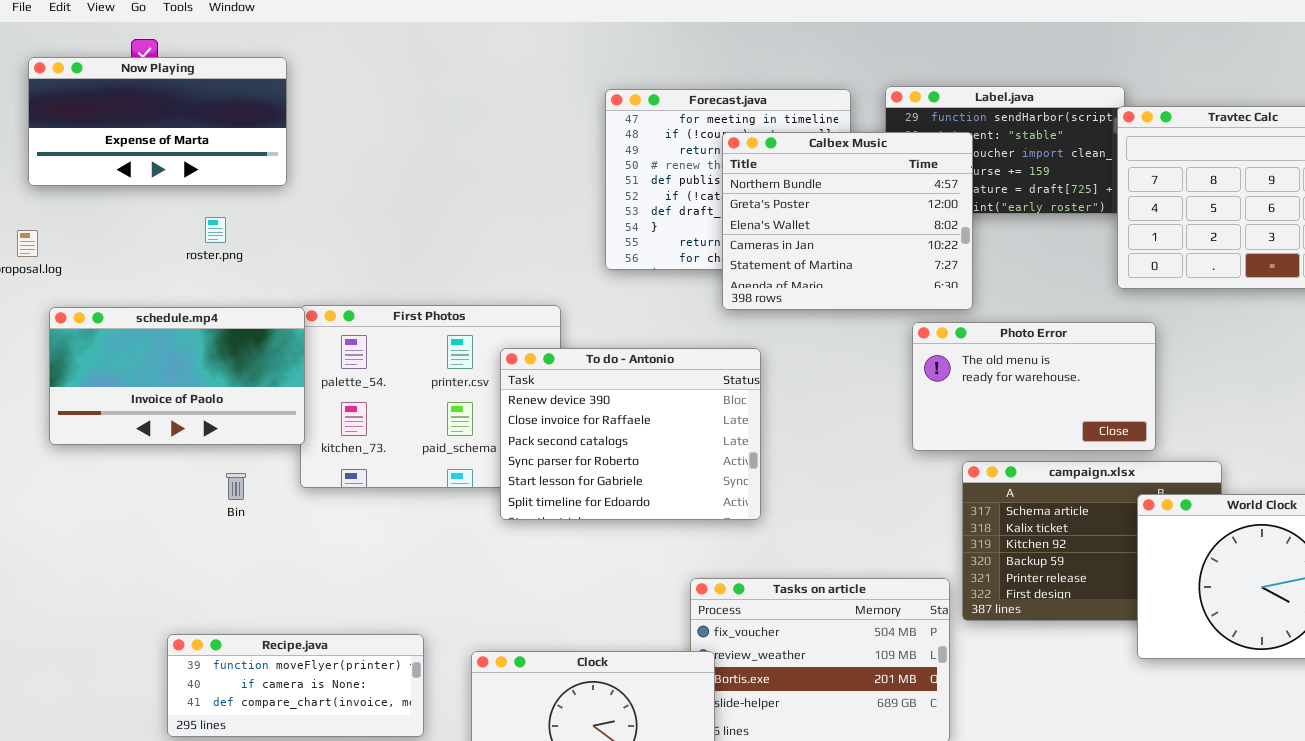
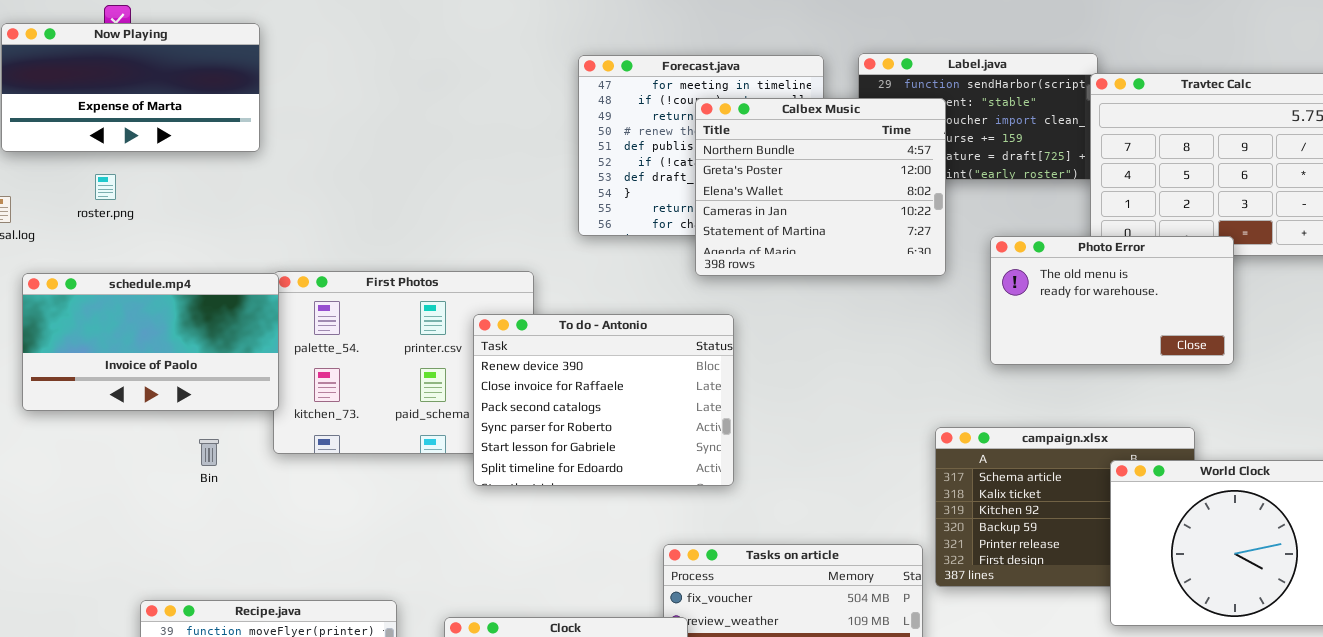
roster.png: [205,217,226,243] -> [95,174,116,200], moved
Photo Error: [912,322,1156,451] -> [990,236,1234,365], moved

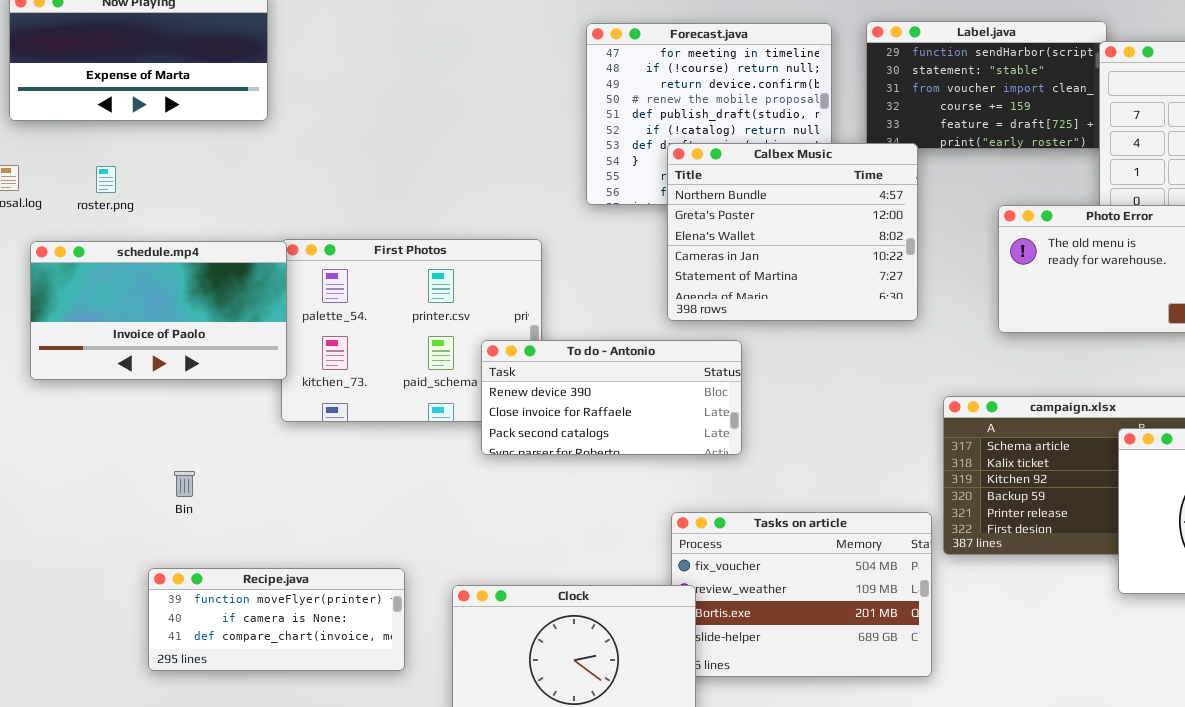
Calbex Music: [695,98,946,276] -> [667,143,918,321], moved
roster.png: [95,174,116,200] -> [96,166,116,193], moved
To do - Antonio: [473,314,734,486] -> [481,340,742,455], resized
Bin: [199,439,219,466] -> [174,471,195,497], moved

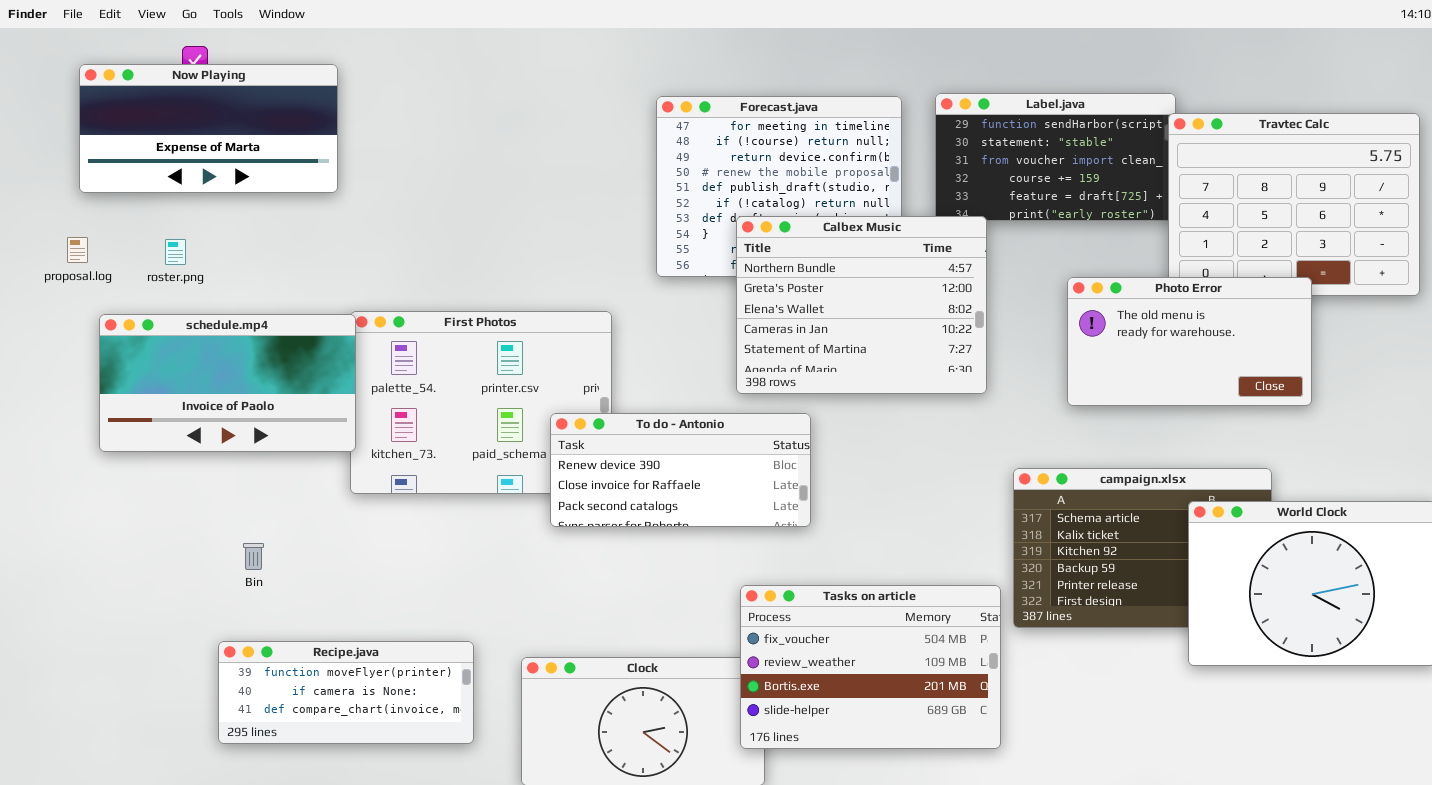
Tasks on article: [671,512,932,677] -> [740,585,1001,749], raised

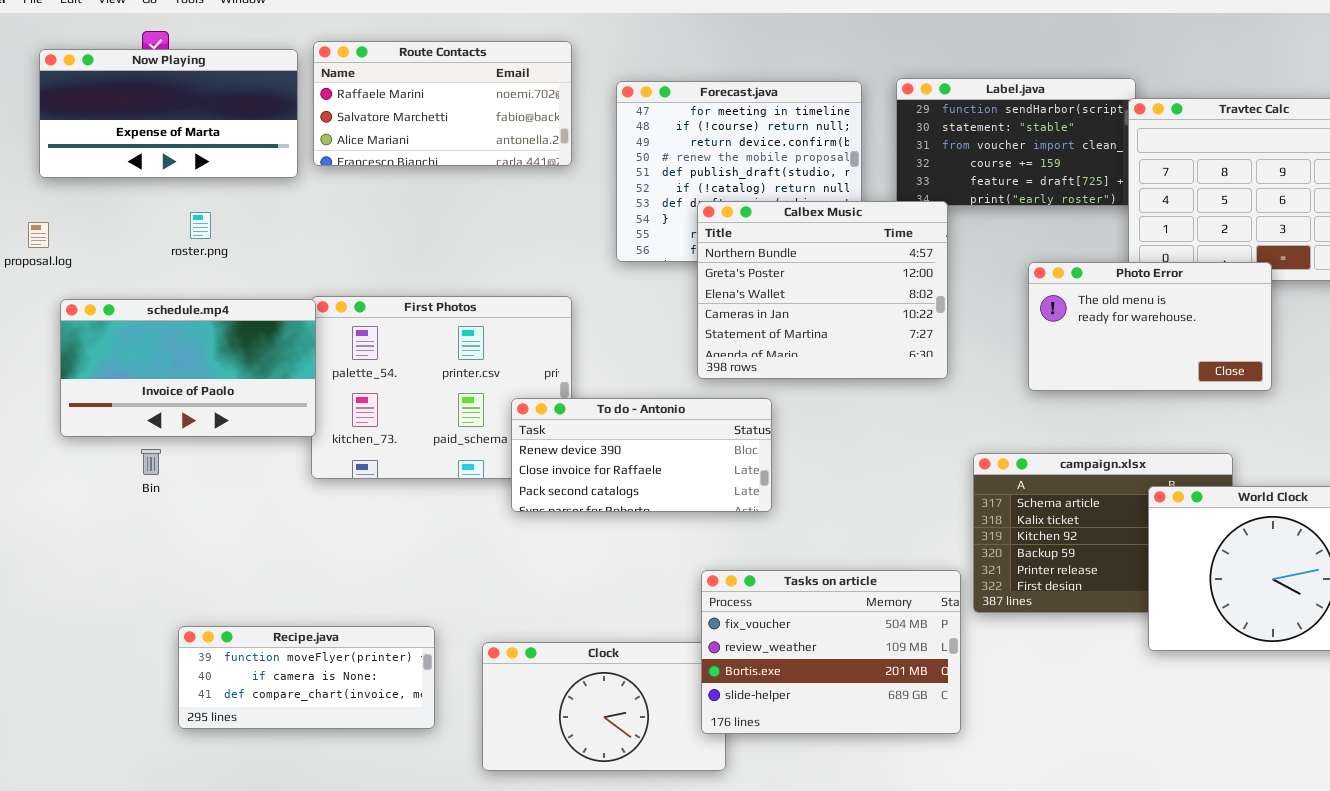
Route Contacts: none -> [313,41,572,166], opened
roster.png: [165,239,186,265] -> [190,212,211,239], moved
Bin: [243,543,264,570] -> [141,449,161,475], moved

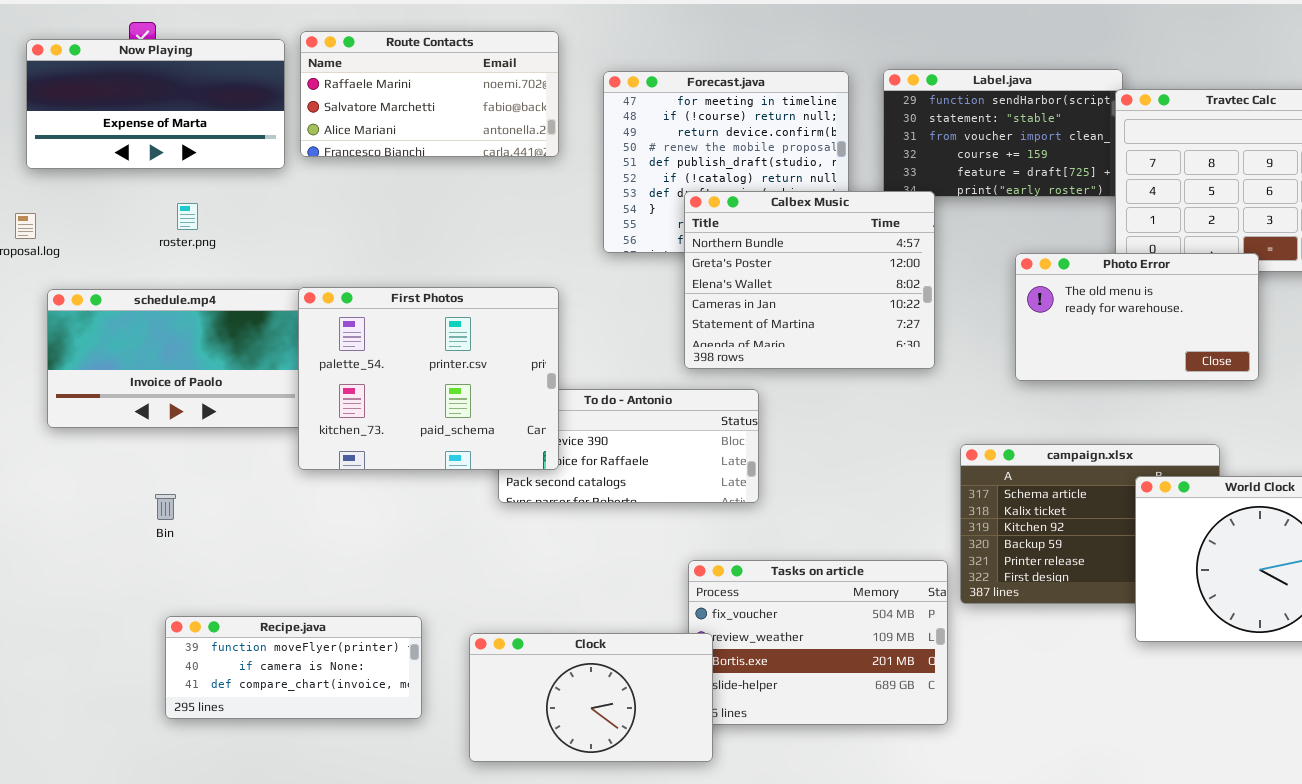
First Photos: [311,296,572,479] -> [298,287,559,470], raised
Bin: [141,449,161,475] -> [155,494,176,520], moved
Clock: [482,642,726,771] -> [469,633,713,762], raised

